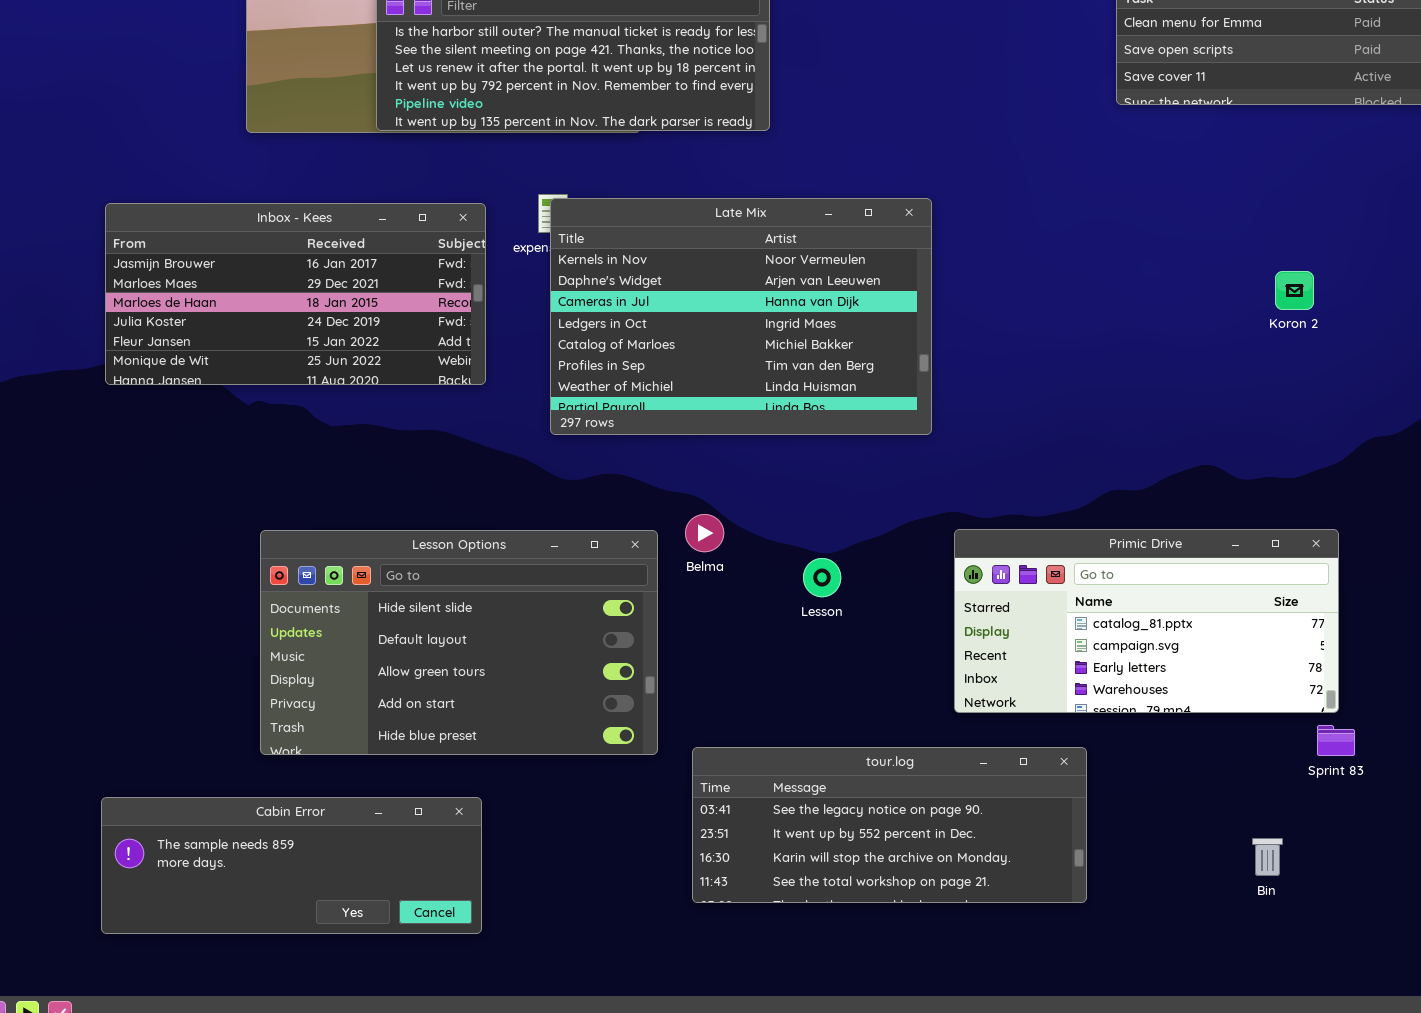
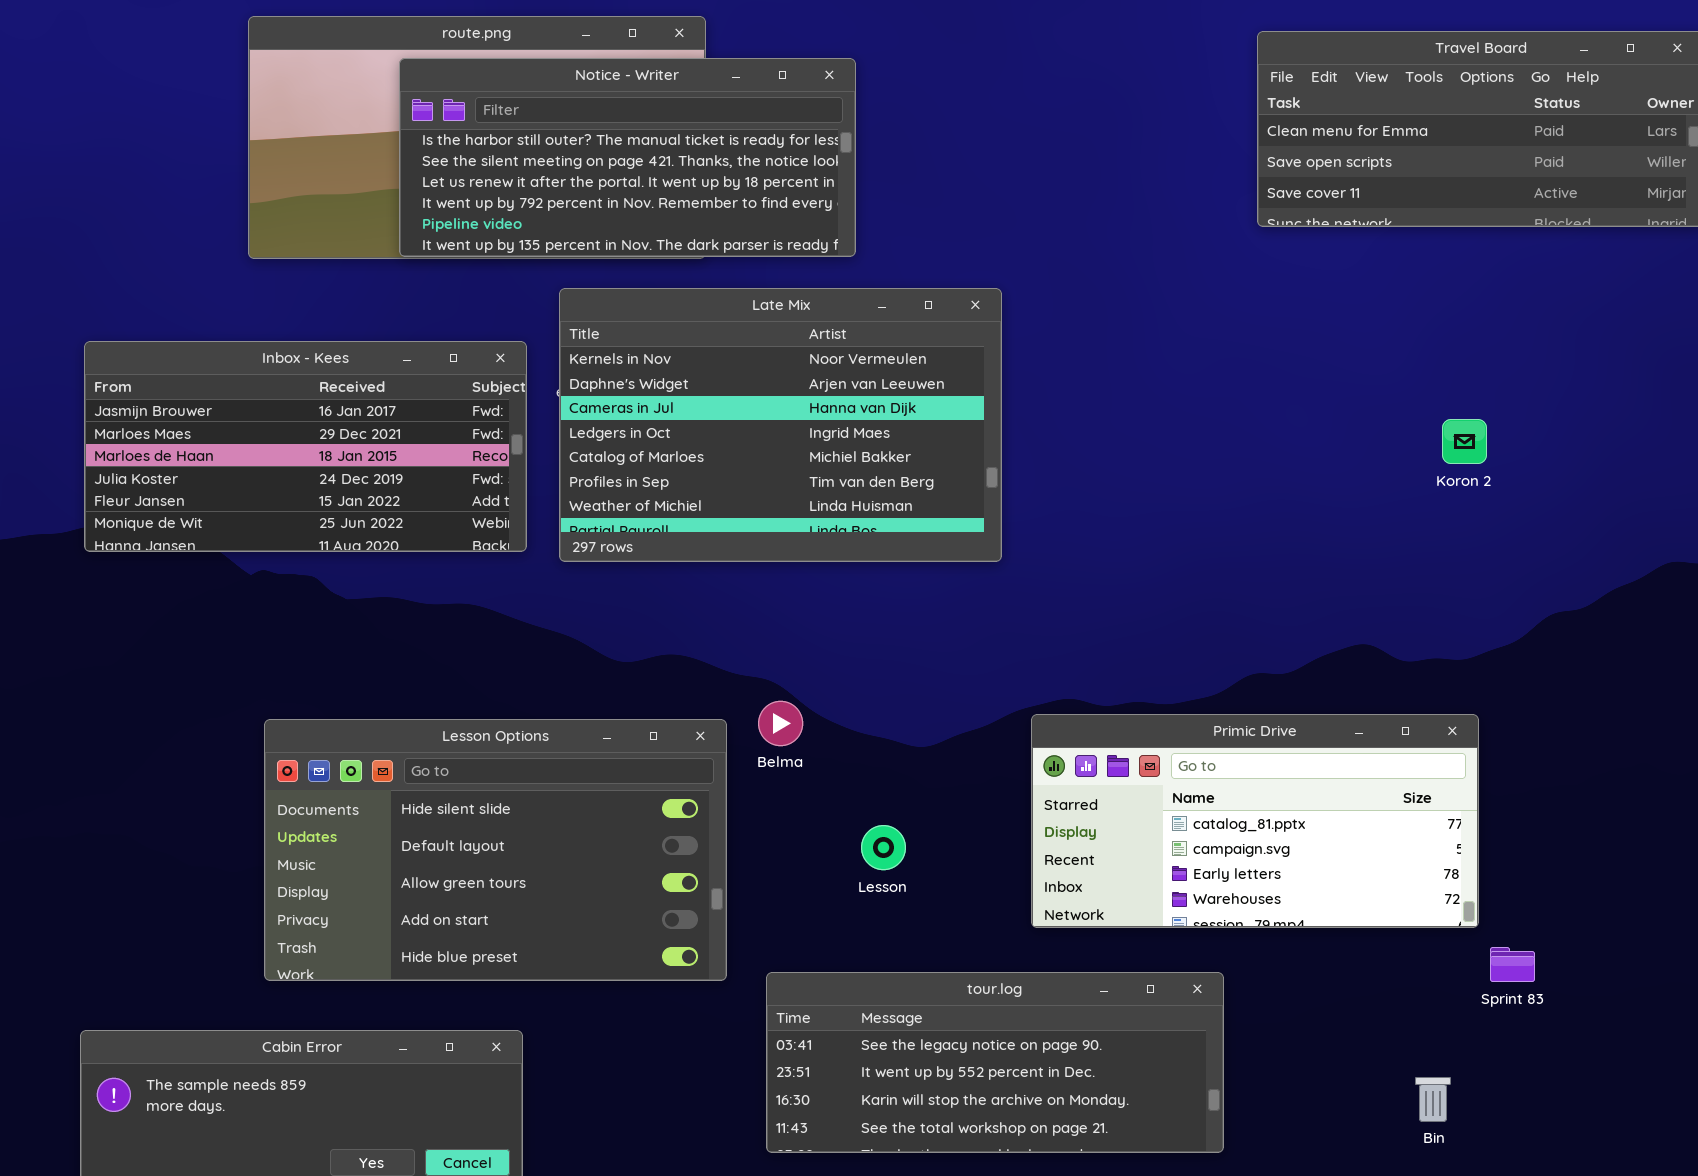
Late Mix: [550,198,932,435] -> [559,288,1002,562], moved
Primic Drive: [954,529,1339,713] -> [1031,714,1479,928], moved
Lesson: [803,558,841,597] -> [861,825,906,870], moved

